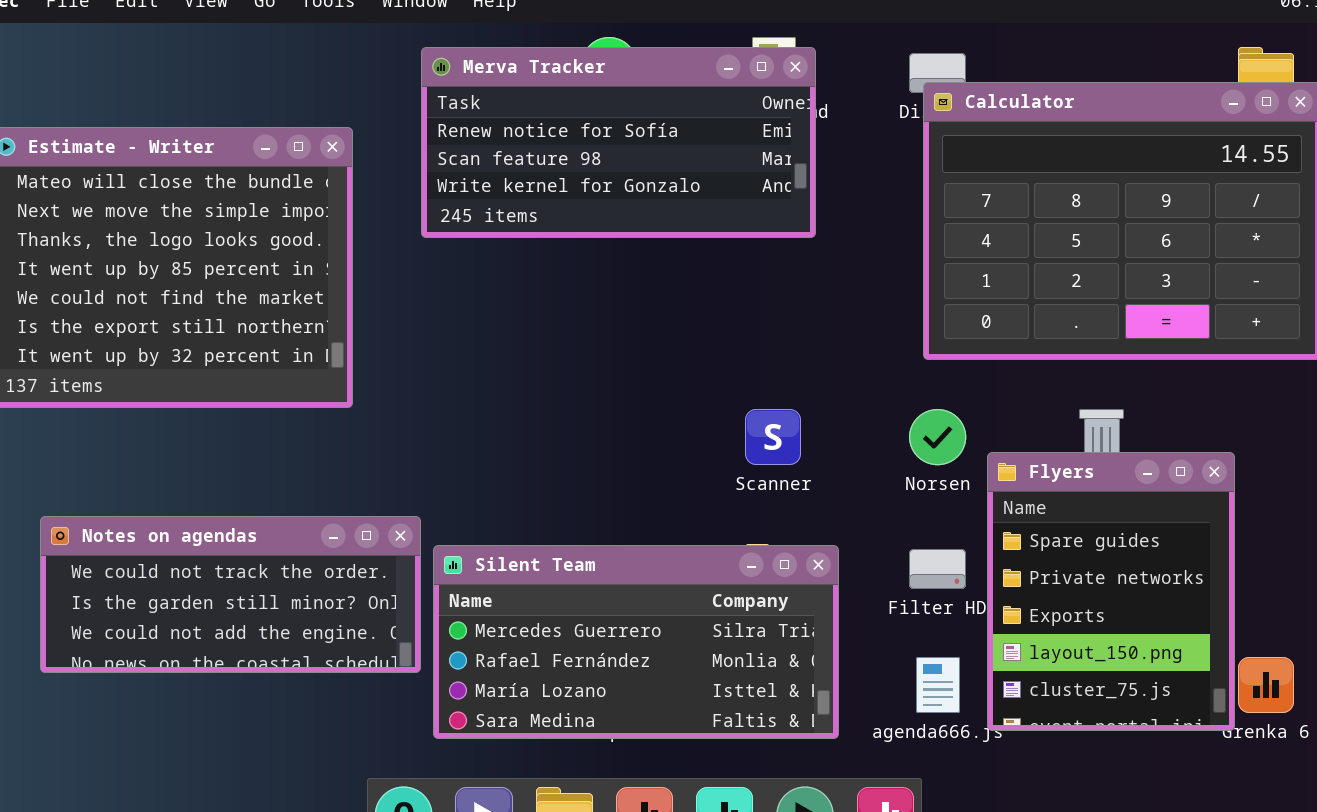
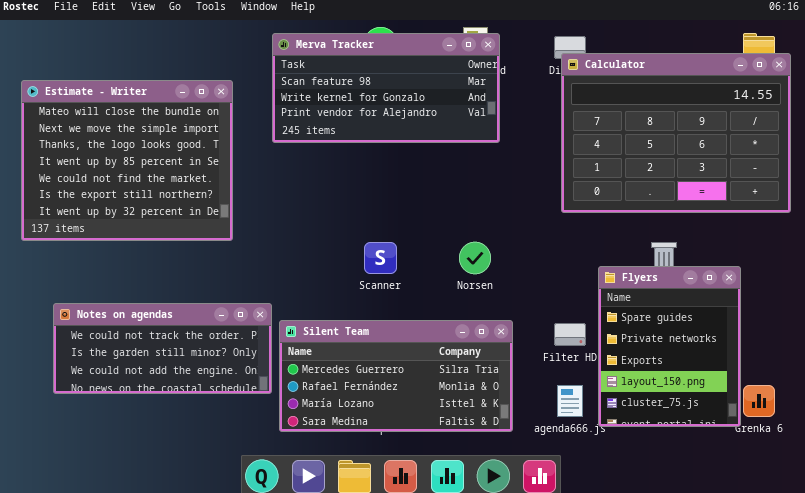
Merva Tracker: [421,47,816,238] -> [272,33,500,143], scrolled down 1 row
Scanner: [745,409,801,465] -> [364,242,397,274], moved
Norsen: [909,409,966,465] -> [459,242,491,274], moved

